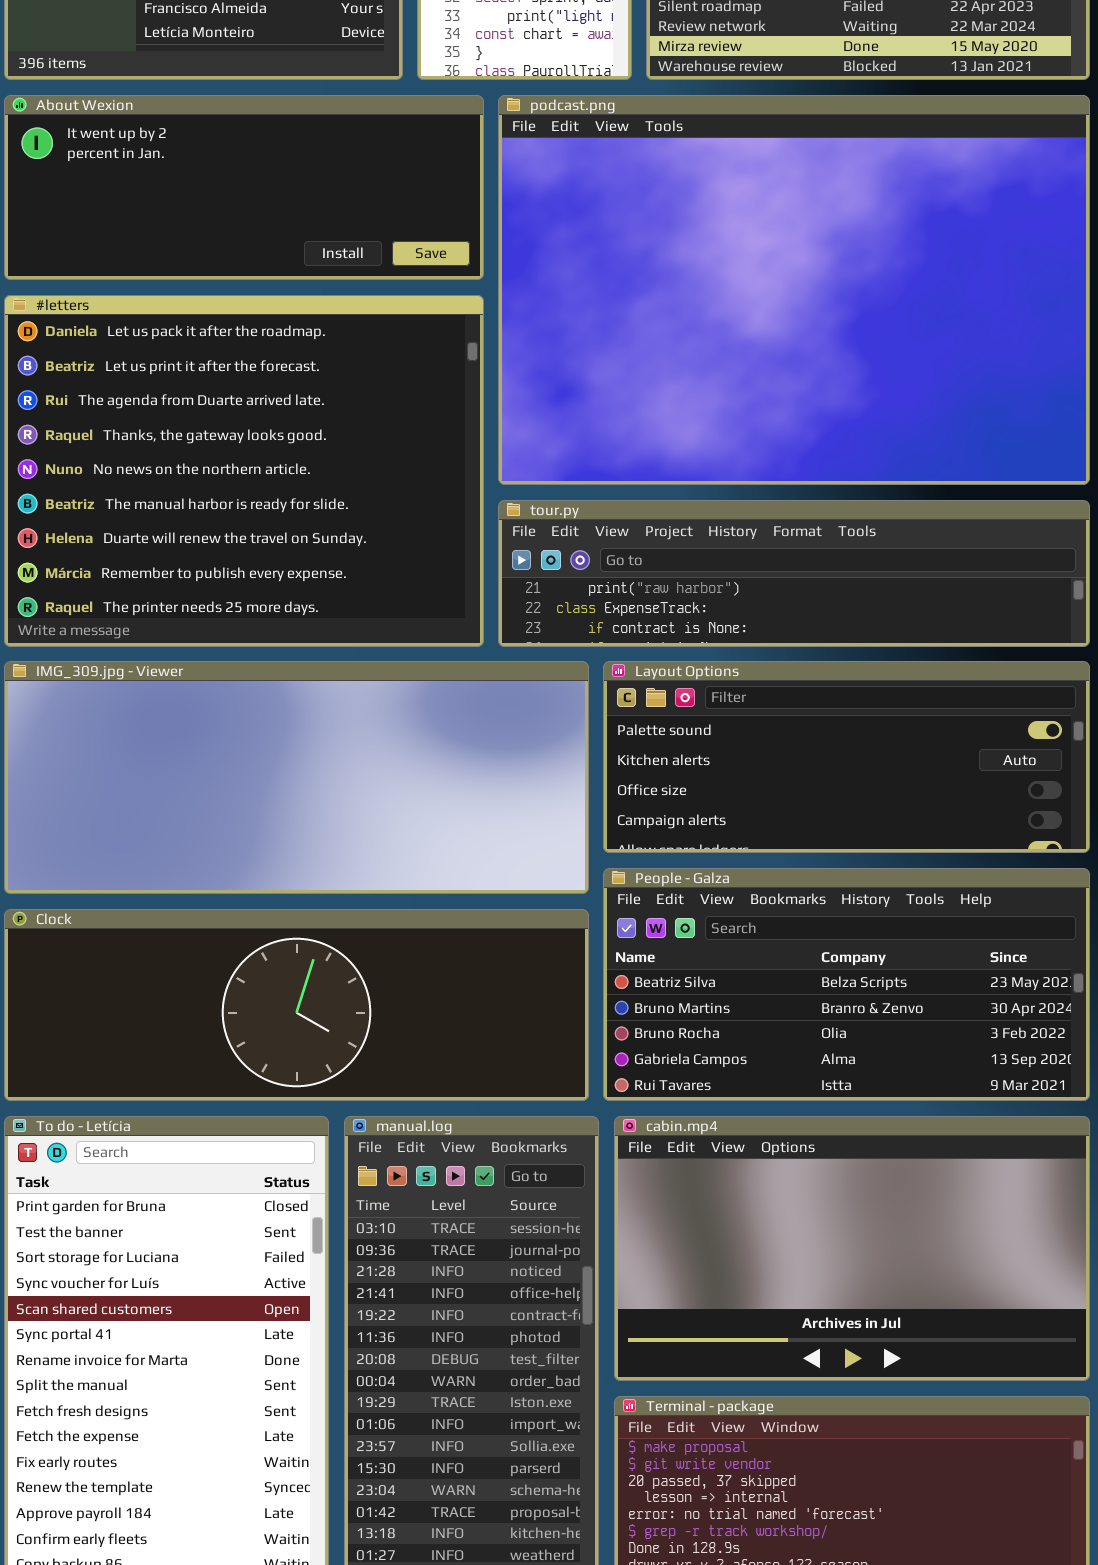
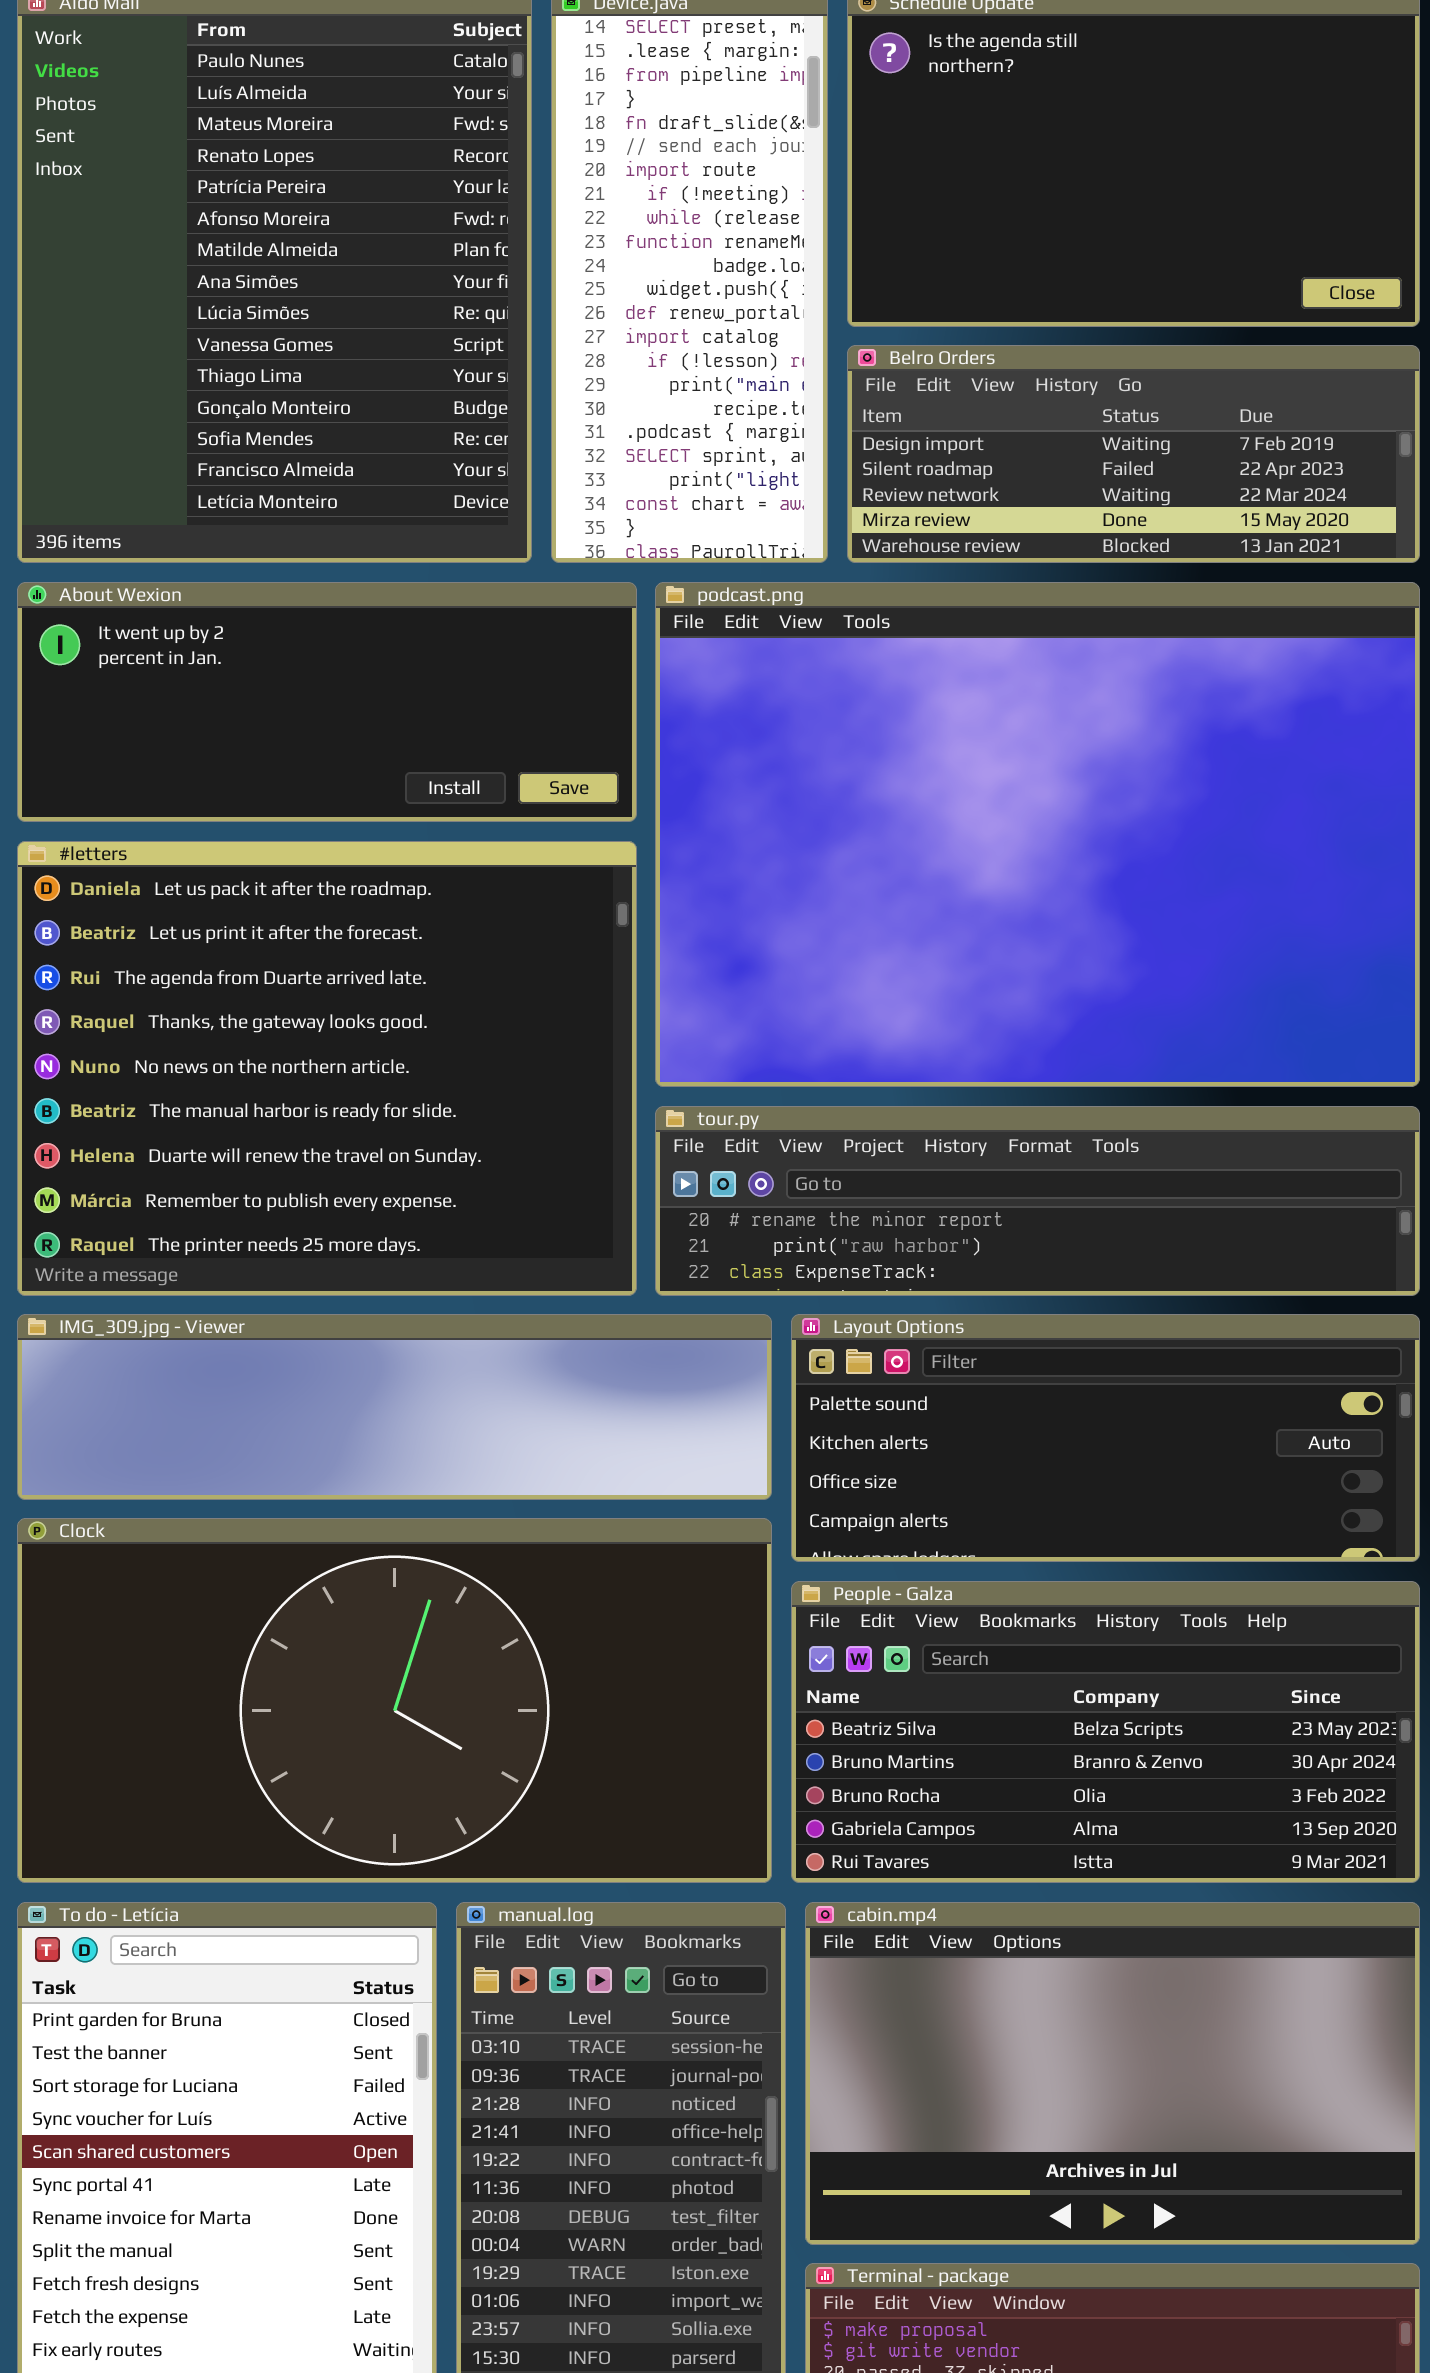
tour.py: [498,500,1090,647] -> [655,1106,1420,1296], scrolled up 1 row
IMG_309.jpg - Viewer: [4,661,589,894] -> [17,1314,772,1500], resized
Clock: [4,909,589,1101] -> [17,1518,772,1883], resized

